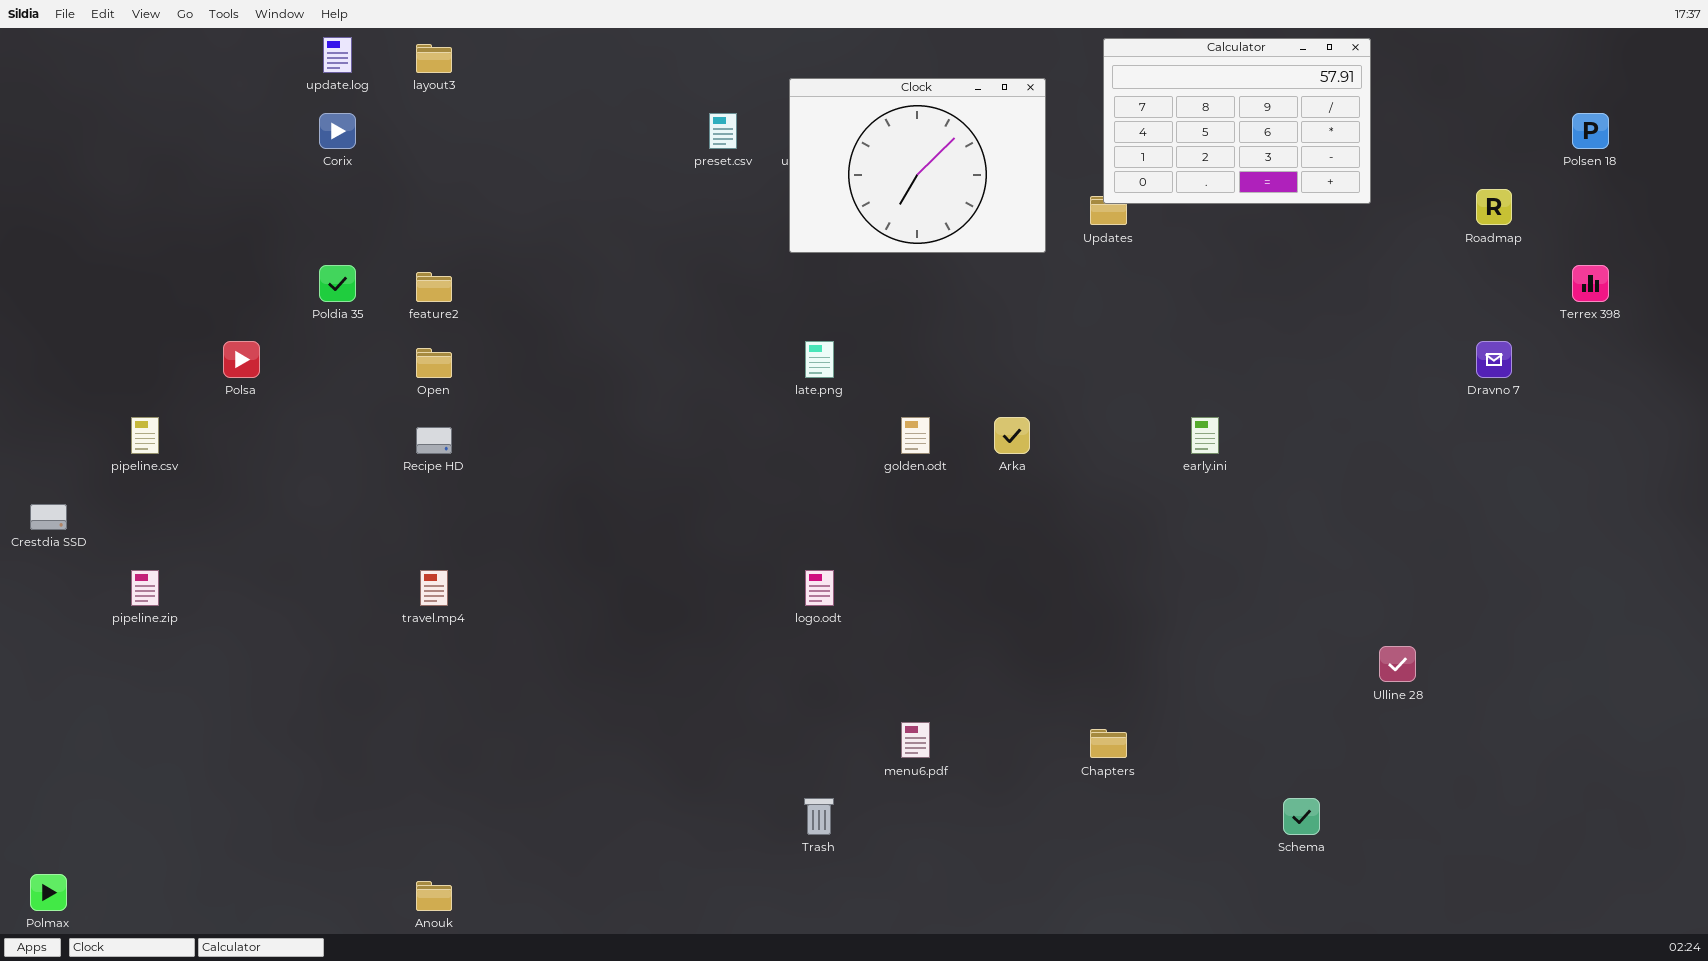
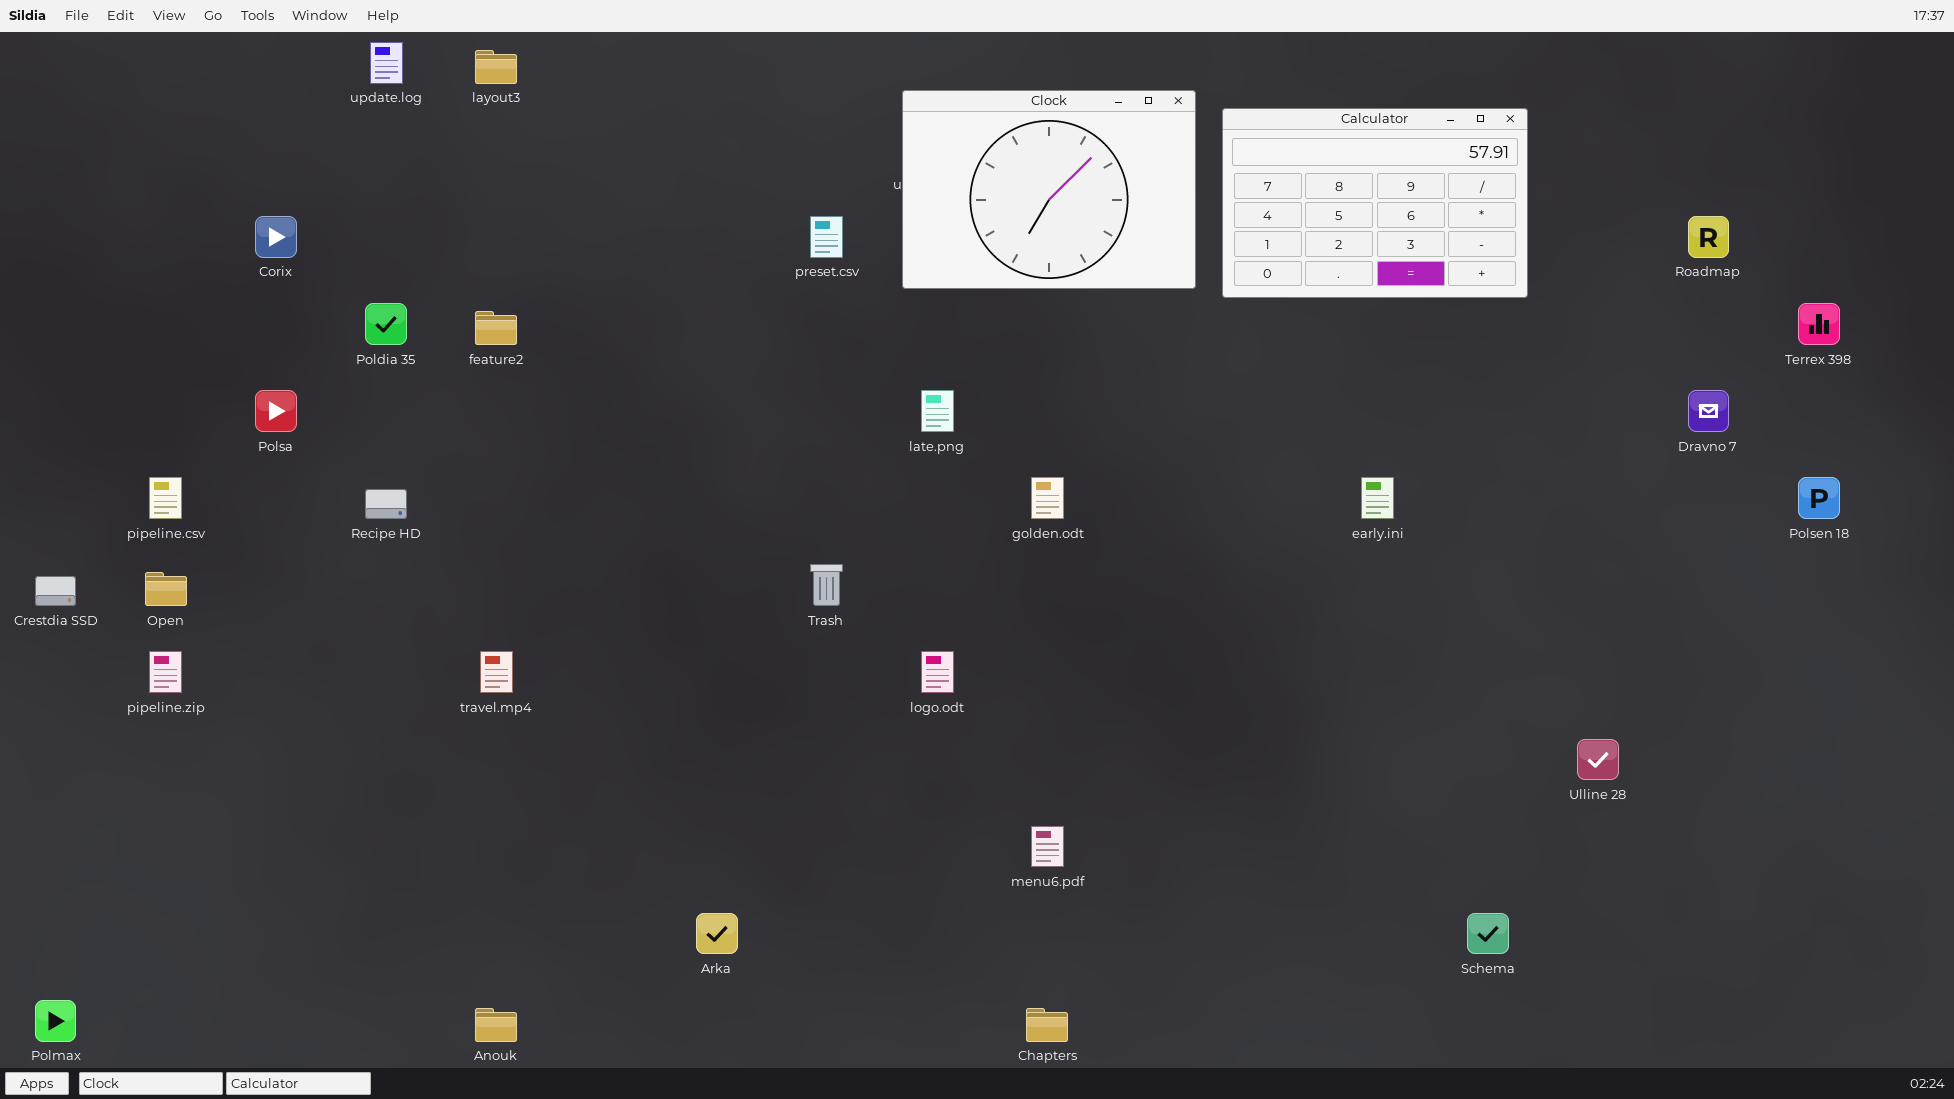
Calculator: [1103,38,1371,204] -> [1222,108,1528,298], moved
Corix: [319,113,356,149] -> [255,216,297,258], moved
preset.csv: [709,113,737,149] -> [810,216,843,258], moved
Polsen 18: [1572,113,1609,149] -> [1798,477,1840,519], moved
Open: [416,348,452,378] -> [145,572,187,606], moved
Arka: [994,417,1030,454] -> [696,913,738,954], moved
Recipe HD: [416,427,452,454] -> [365,489,407,519], moved
Chapters: [1090,729,1127,758] -> [1026,1008,1068,1042], moved
Trash: [804,798,834,835] -> [810,564,843,606], moved

